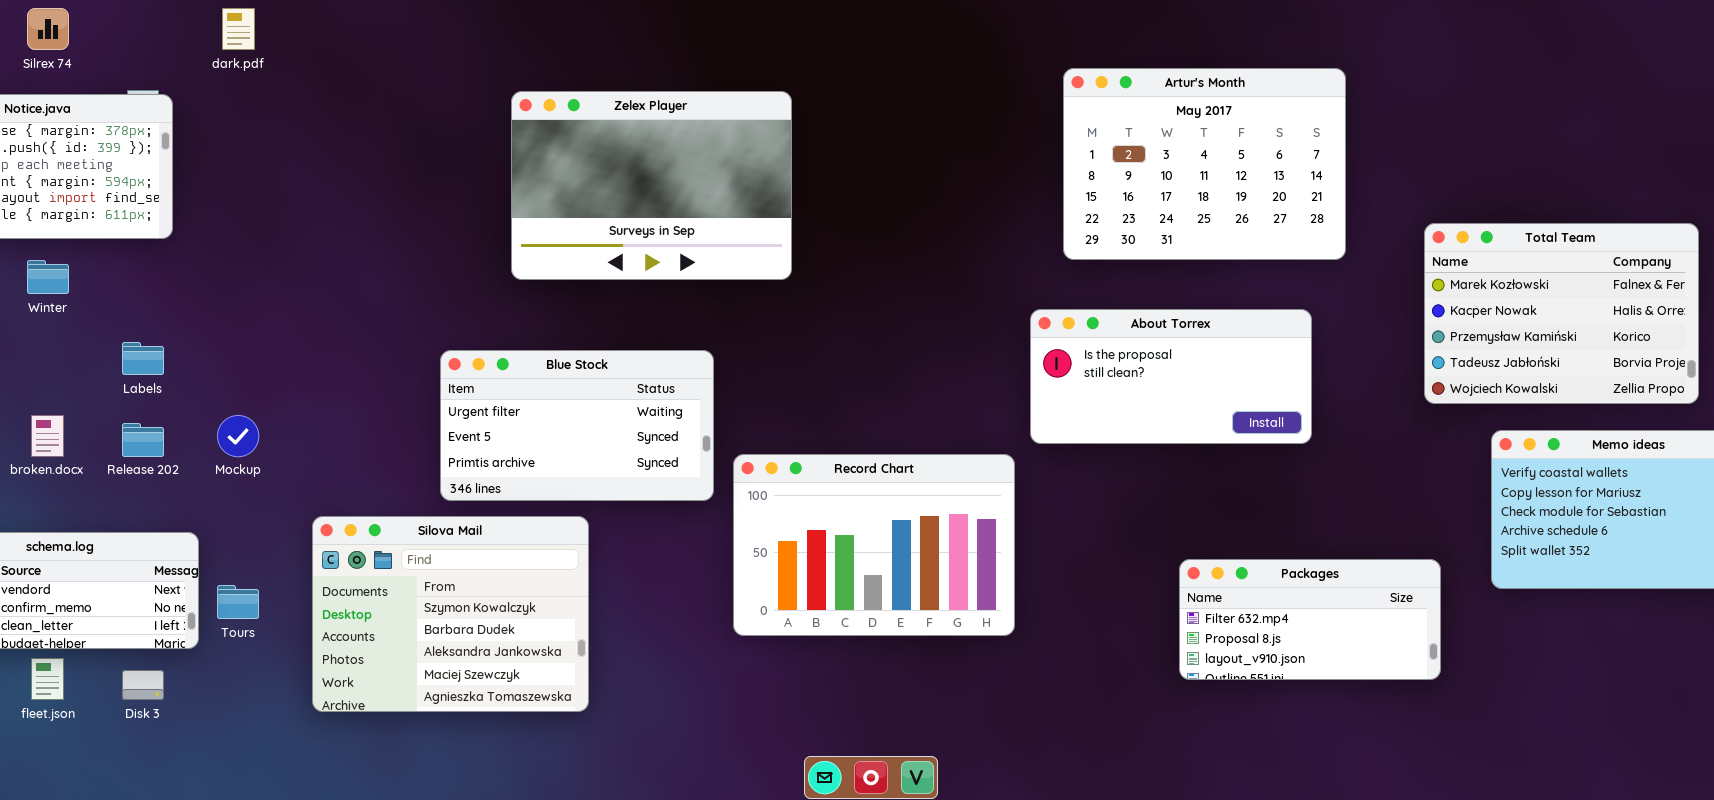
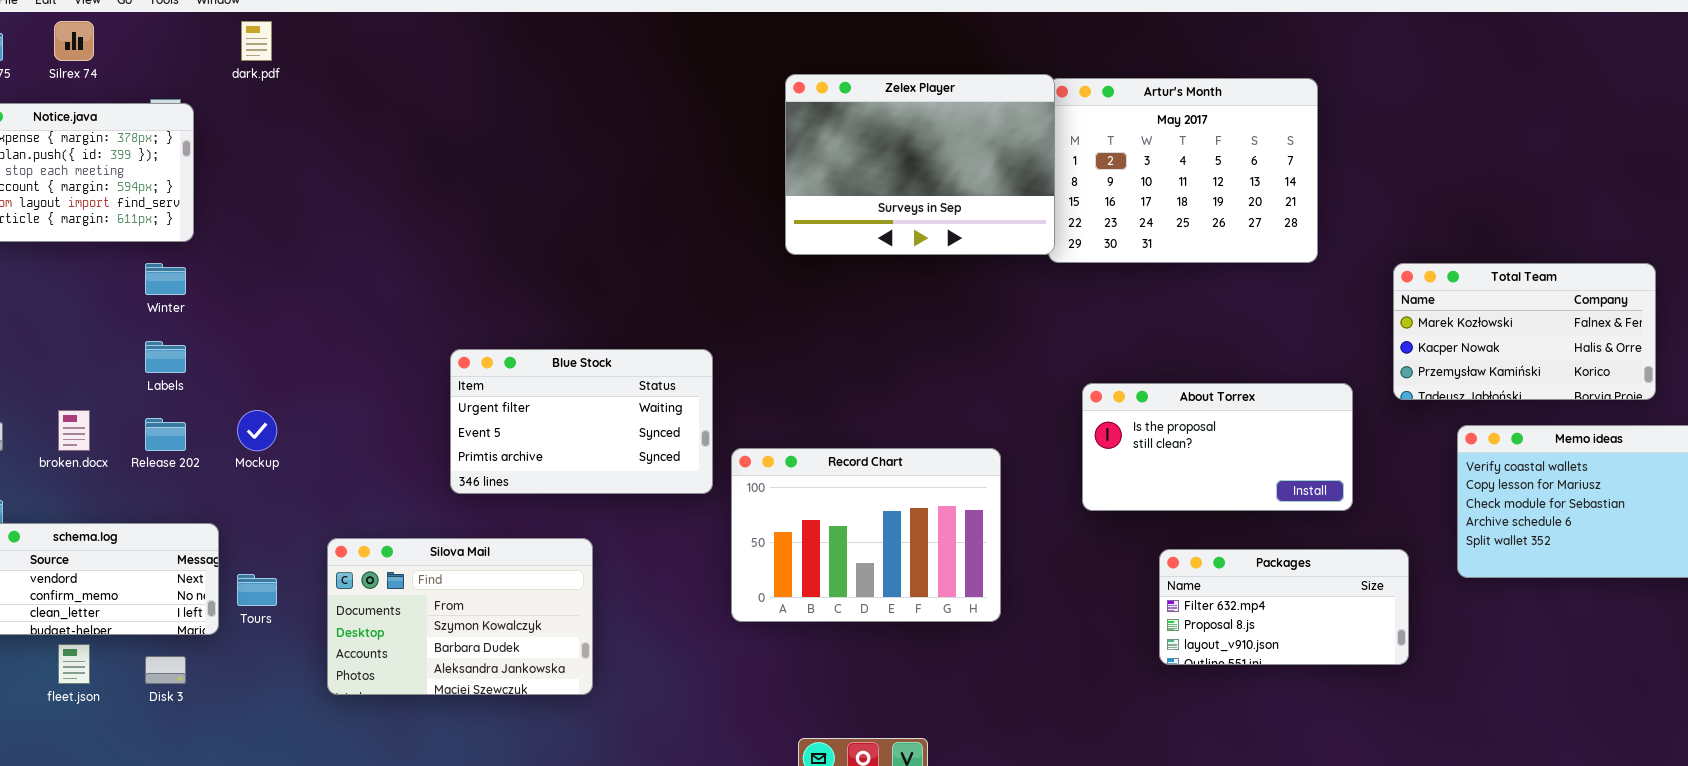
Zelex Player: [511,91,792,280] -> [785,74,1055,255], moved
Total Team: [1424,223,1699,404] -> [1393,263,1656,400], resized
Winter: [27,260,69,294] -> [145,263,186,295], moved
About Torrex: [1030,309,1312,444] -> [1082,383,1353,511], moved
Silova Mail: [312,516,589,712] -> [327,538,593,695], resized

